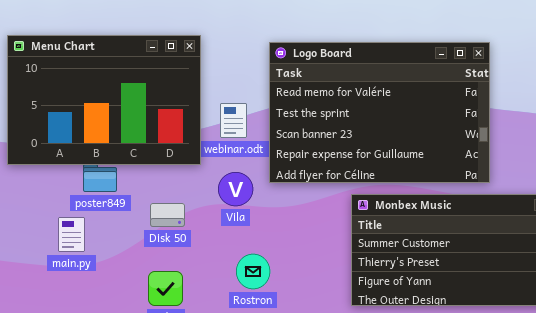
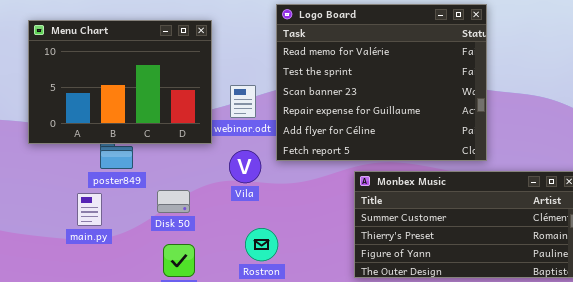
Logo Board: [269,42,490,183] -> [276,4,487,161], resized
Disk 50: [150,203,185,227] -> [157,190,190,213], moved

